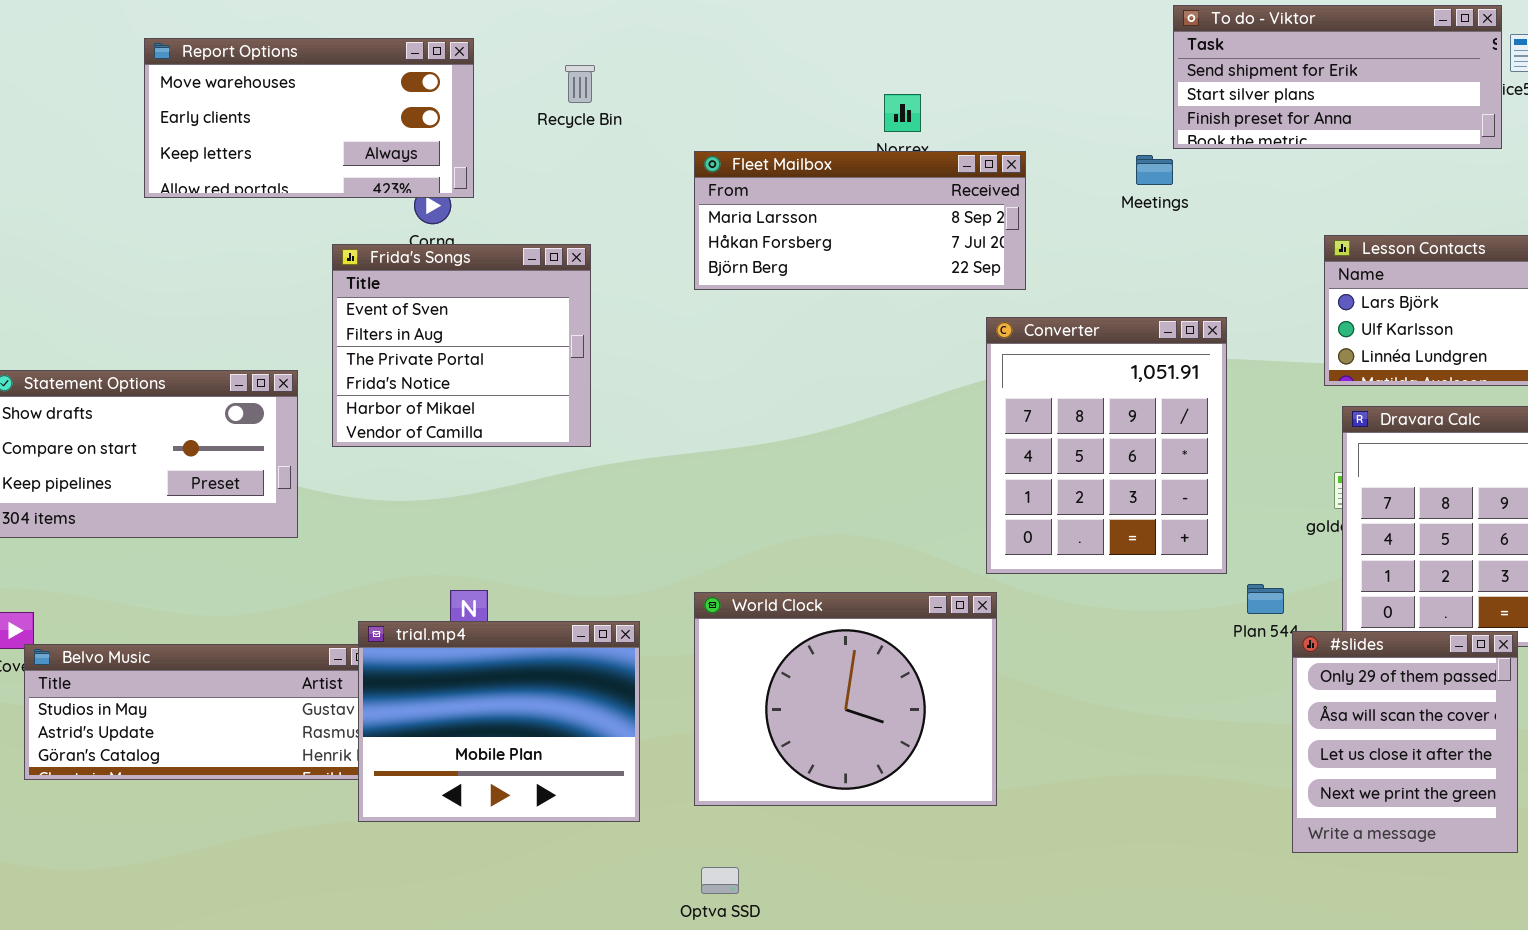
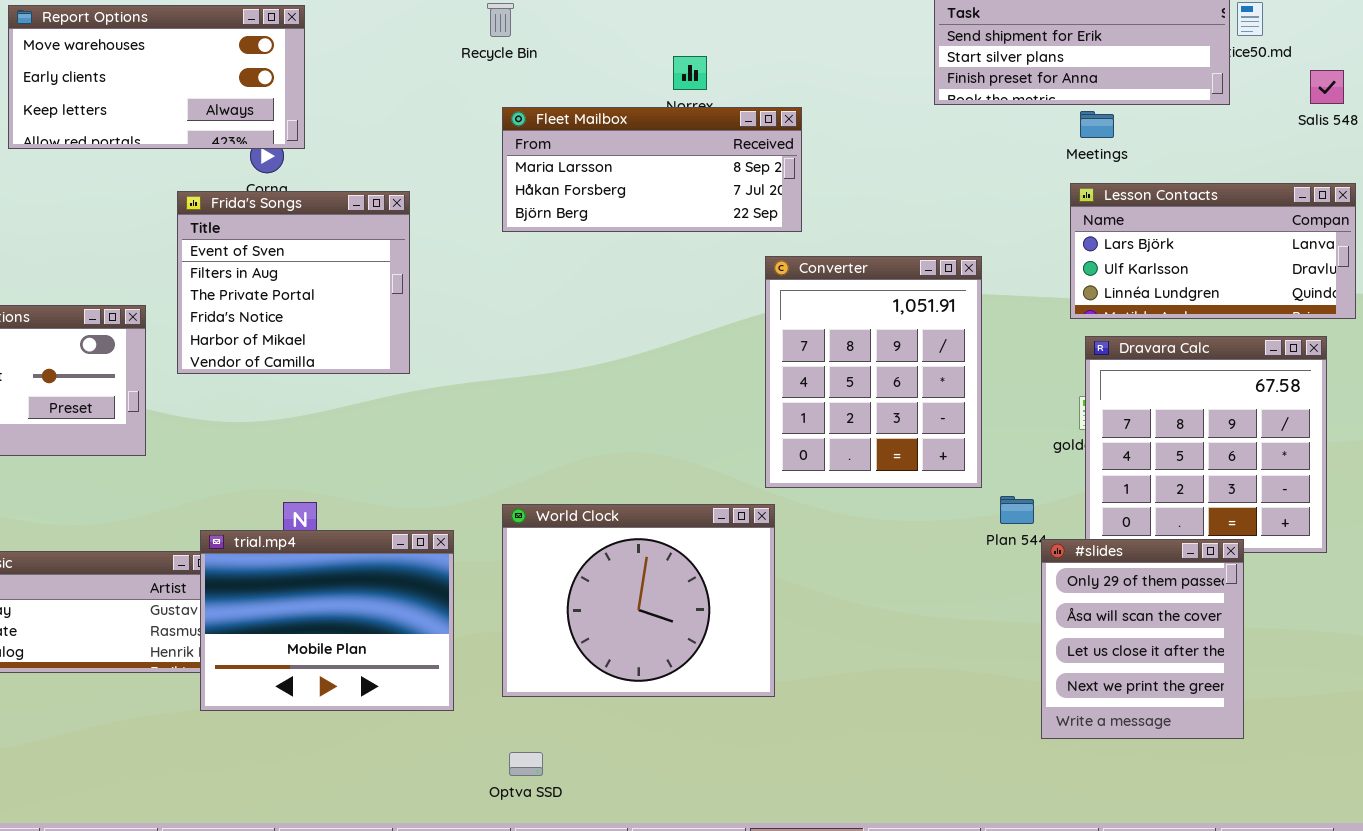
Recycle Bin: [565,65,595,103] -> [487,3,514,37], moved
Meetings: [1136,155,1173,185] -> [1080,111,1114,138], moved

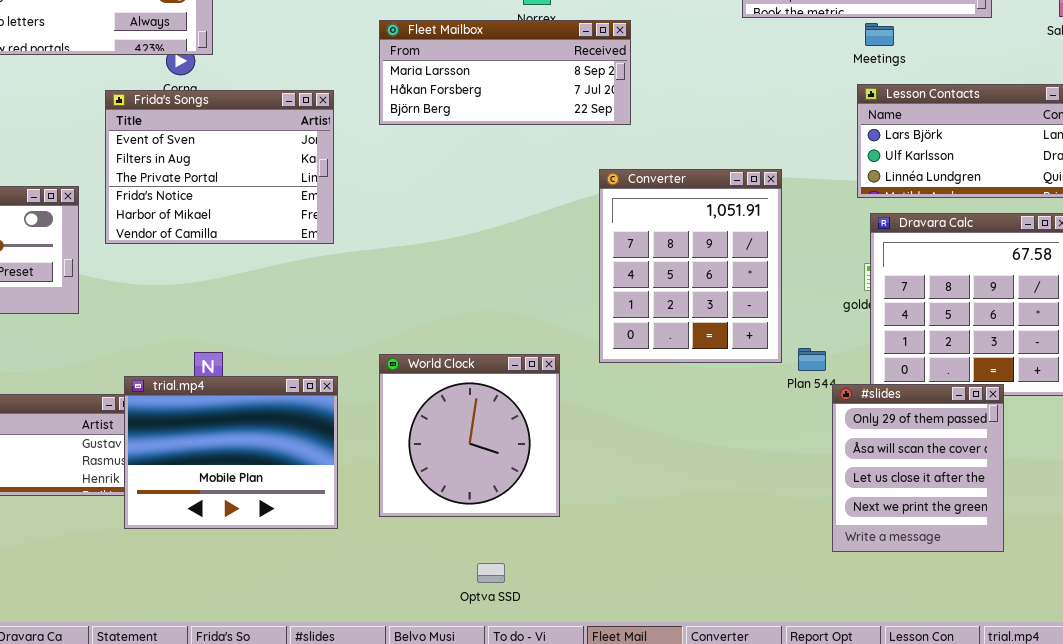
Frida's Songs: [177,191,410,374] -> [105,90,334,244], resized
Converter: [765,256,982,488] -> [599,169,782,363], moved
World Clock: [502,504,775,697] -> [379,354,560,517], resized
Optva SSD: [509,752,543,776] -> [477,563,505,583], moved

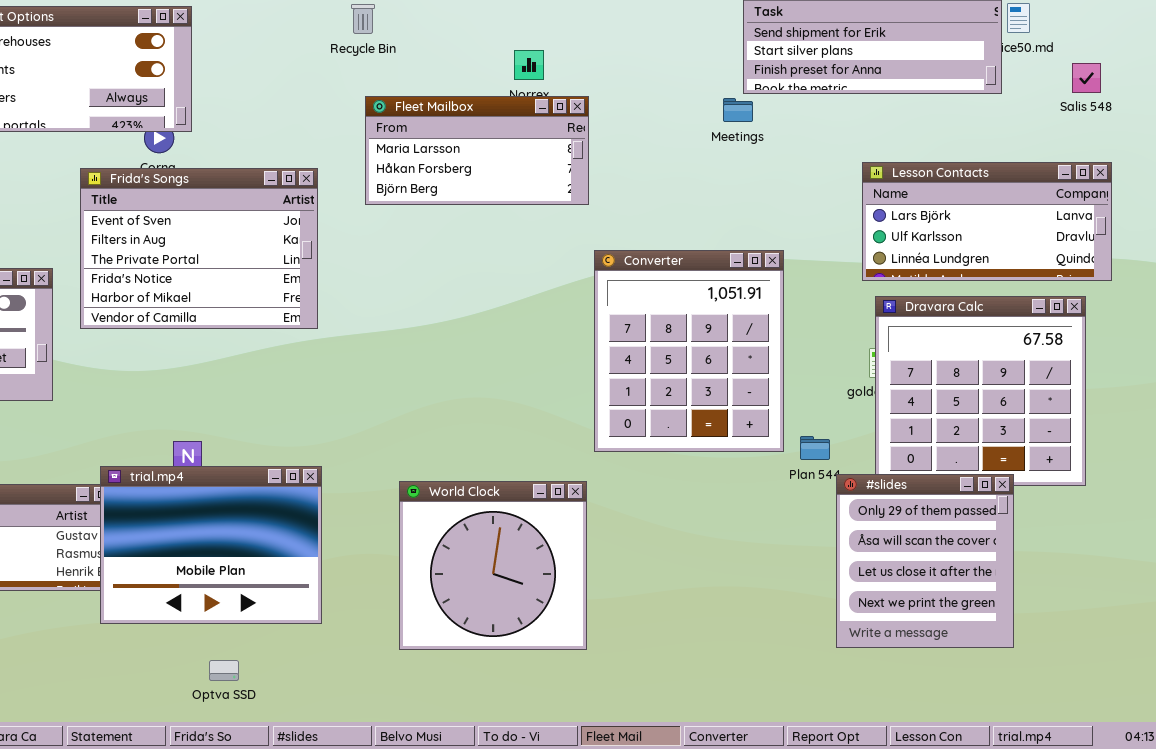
Fleet Mailbox: [379,20,631,125] -> [365,96,589,205], resized
Meetings: [865,23,894,46] -> [723,98,753,122], moved
World Clock: [379,354,560,517] -> [399,481,587,650], moved
Optva SSD: [477,563,505,583] -> [209,660,239,681], moved

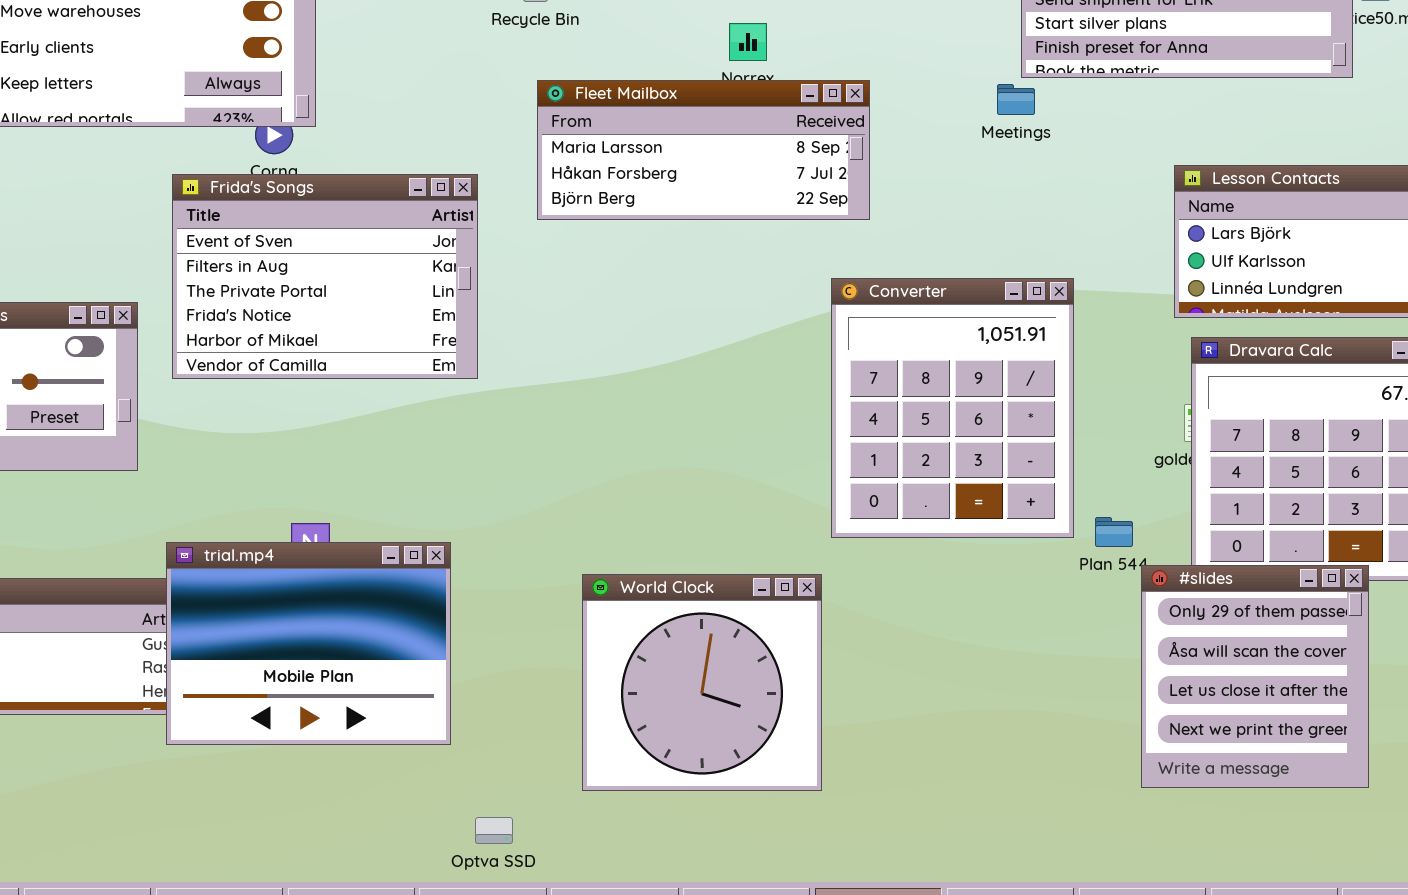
Fleet Mailbox: [365,96,589,205] -> [537,80,870,220], resized
trial.mp4: [100,466,322,624] -> [166,542,451,745], moved
Optva SSD: [209,660,239,681] -> [475,817,513,844], moved

